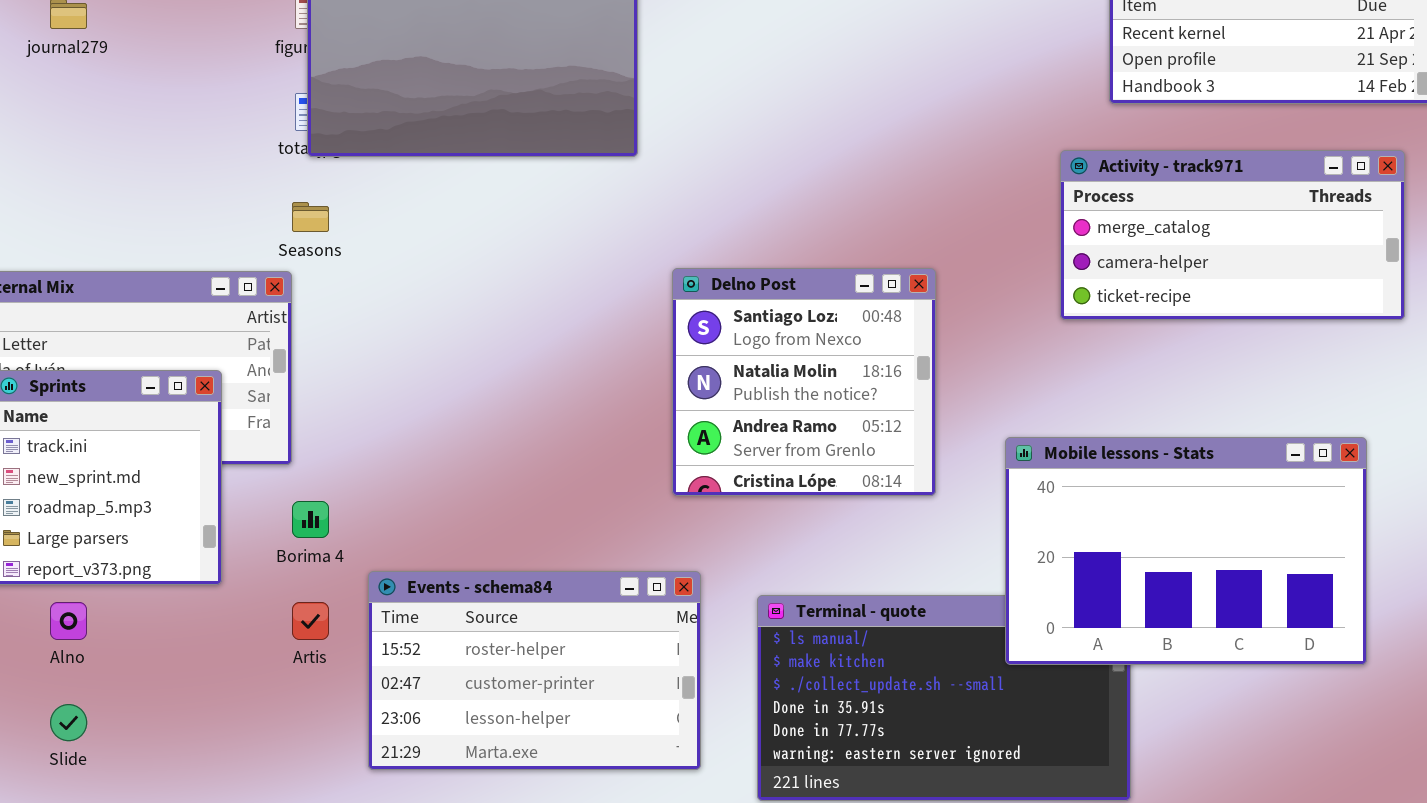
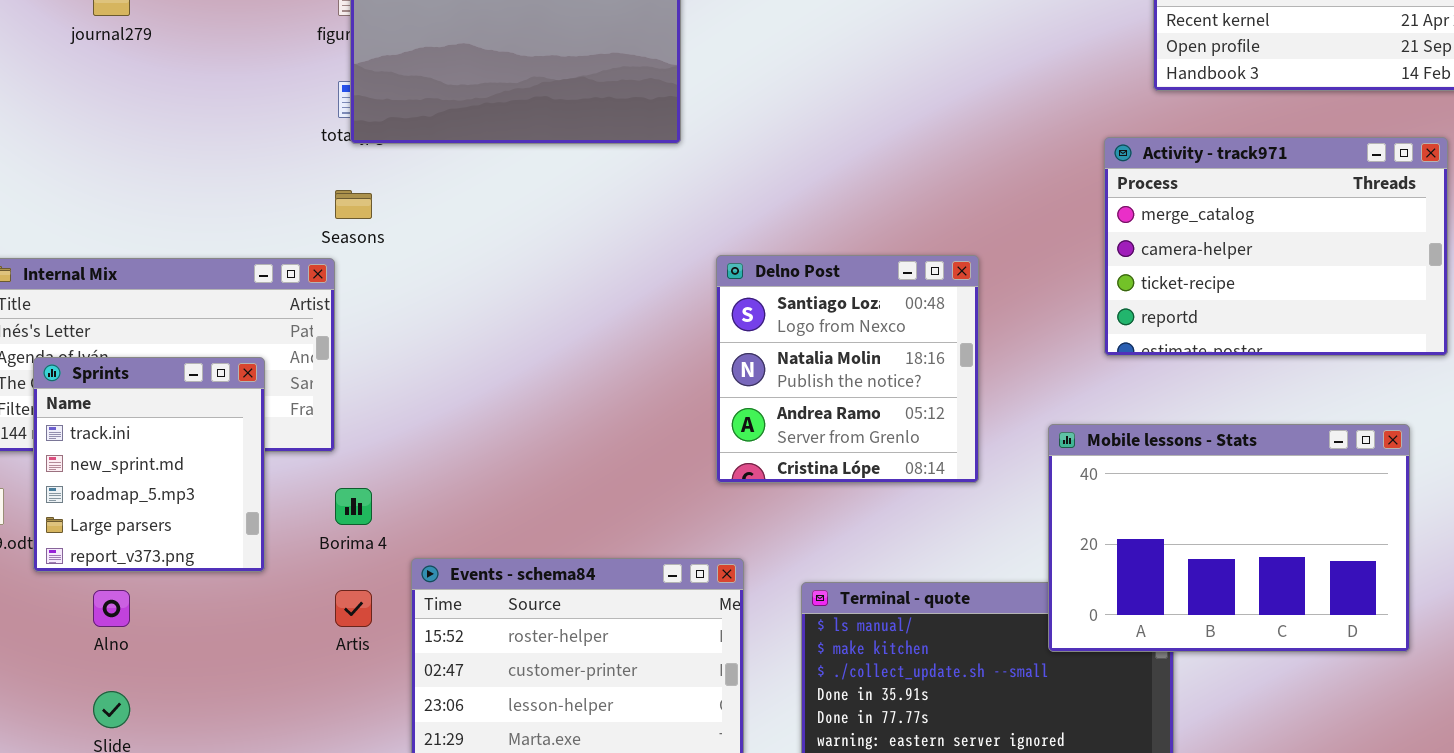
Activity - track971: [1060,150,1405,320] -> [1104,137,1448,356], resized

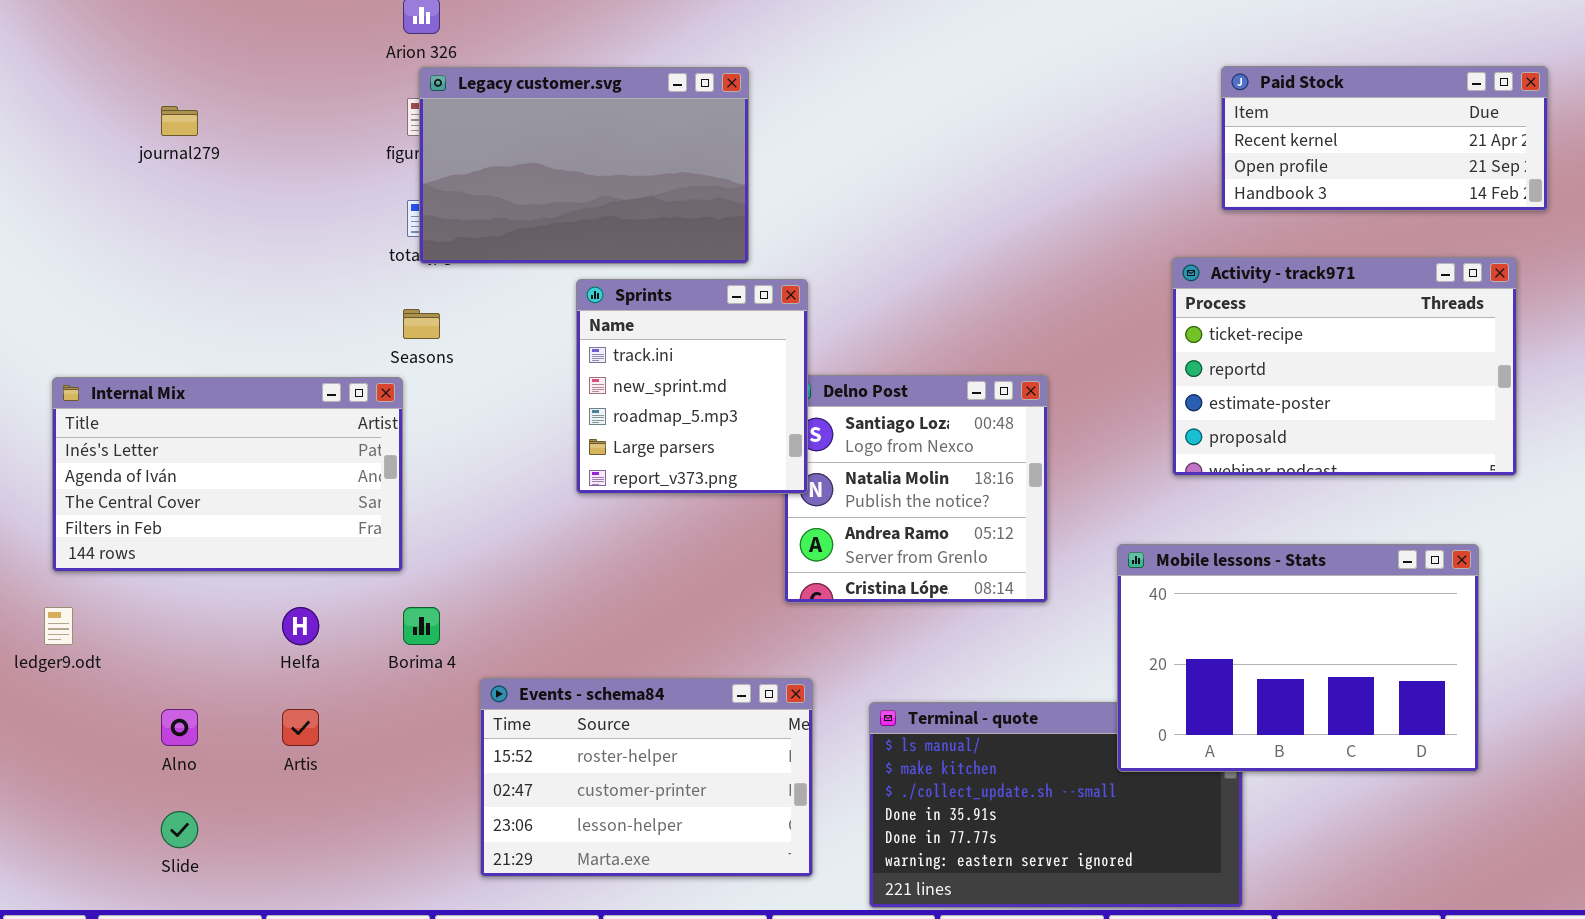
Activity - track971: [1104,137,1448,356] -> [1172,257,1517,476], scrolled down 2 rows
Sprints: [33,357,265,572] -> [576,279,808,494], moved
Artis: [335,590,372,627] -> [282,709,319,746], moved

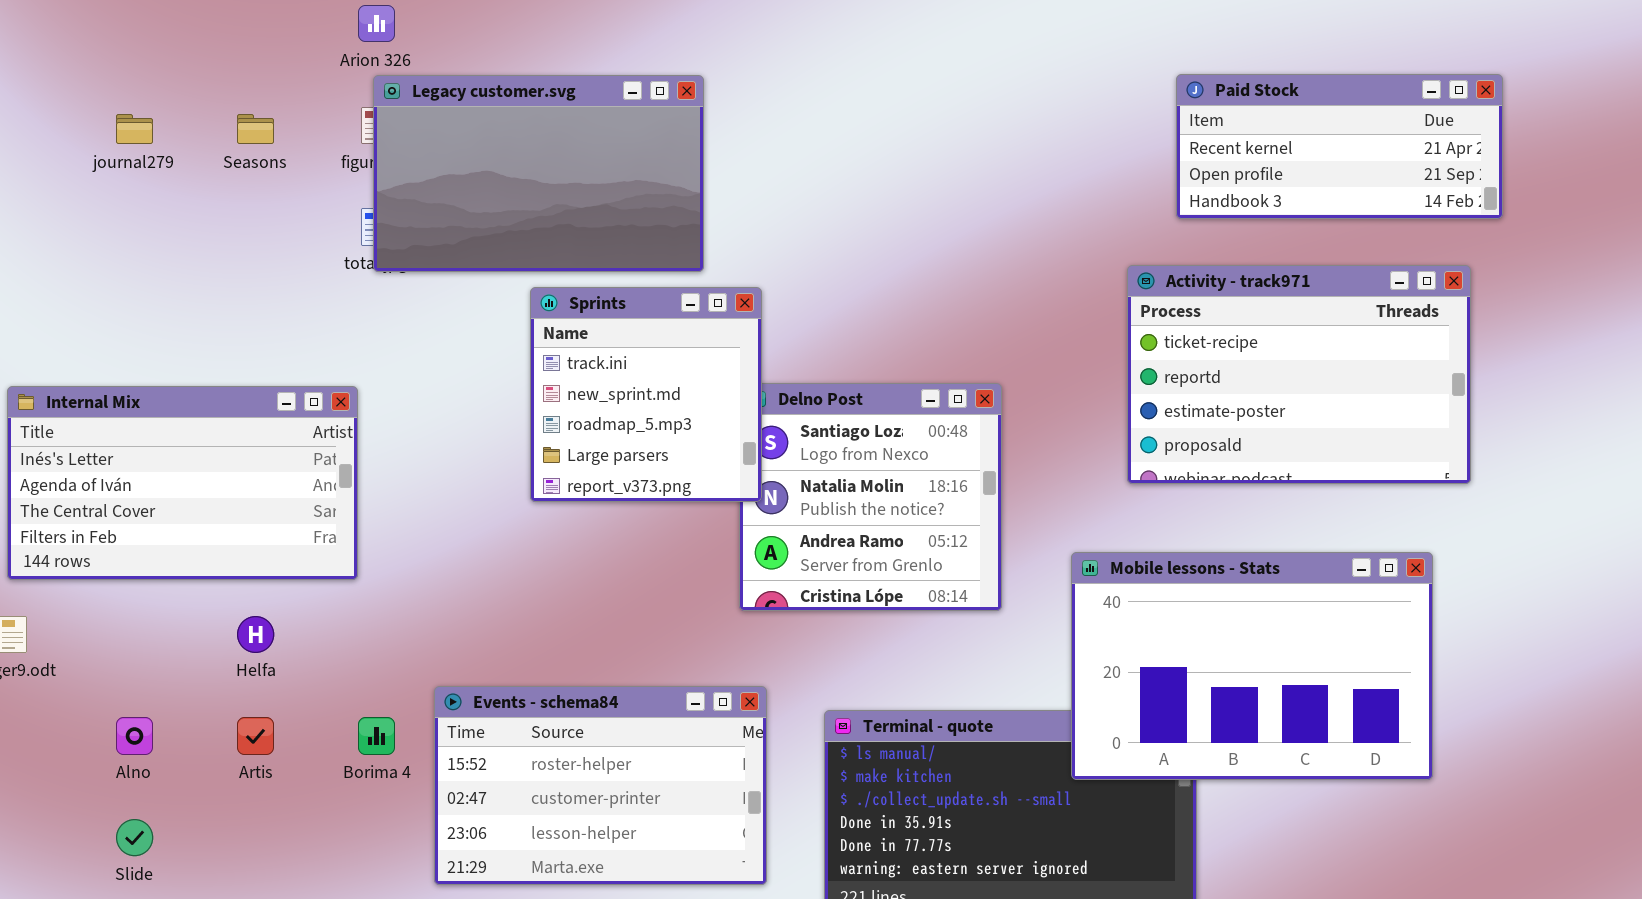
Seasons: [403,309,440,339] -> [237,114,274,144], moved
Borima 4: [403,607,440,645] -> [358,717,395,755], moved

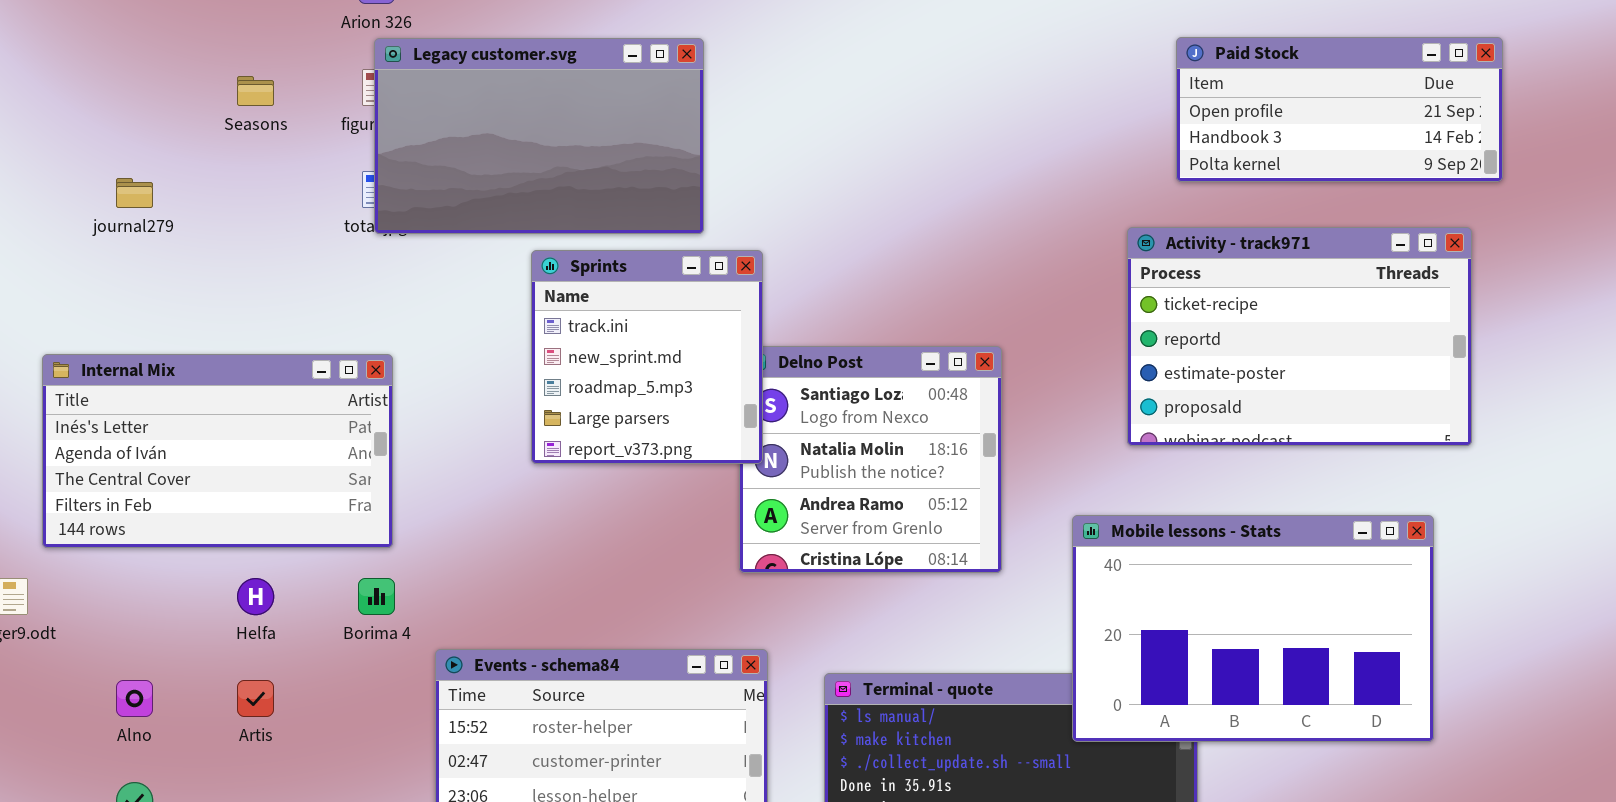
Paid Stock: [1176,74,1503,219] -> [1176,37,1503,182], scrolled down 1 row
journal279: [116,114,153,144] -> [116,178,153,208], moved
Internal Mix: [7,386,358,580] -> [42,354,393,548], moved
Borima 4: [358,717,395,755] -> [358,578,395,615], moved

